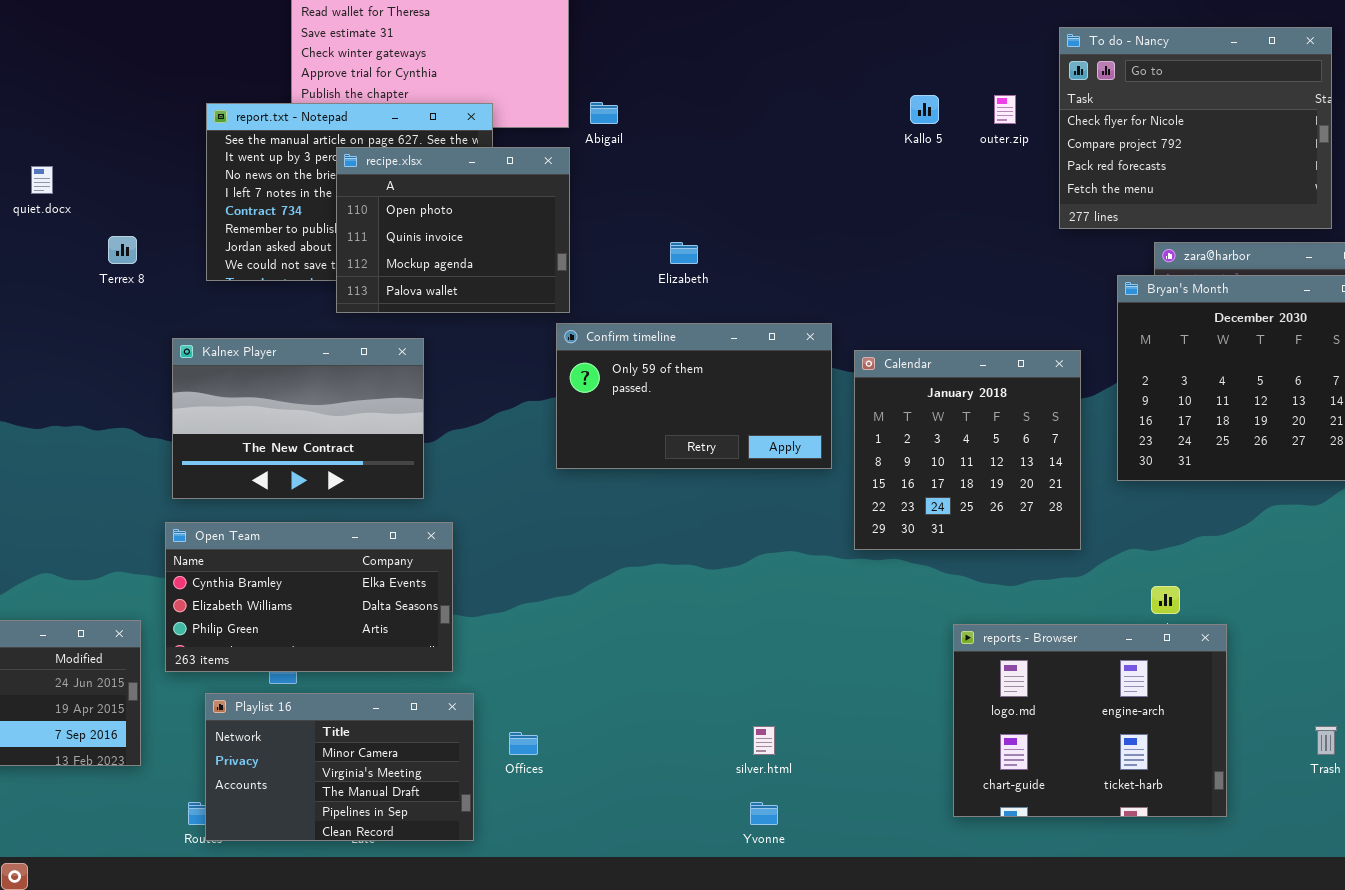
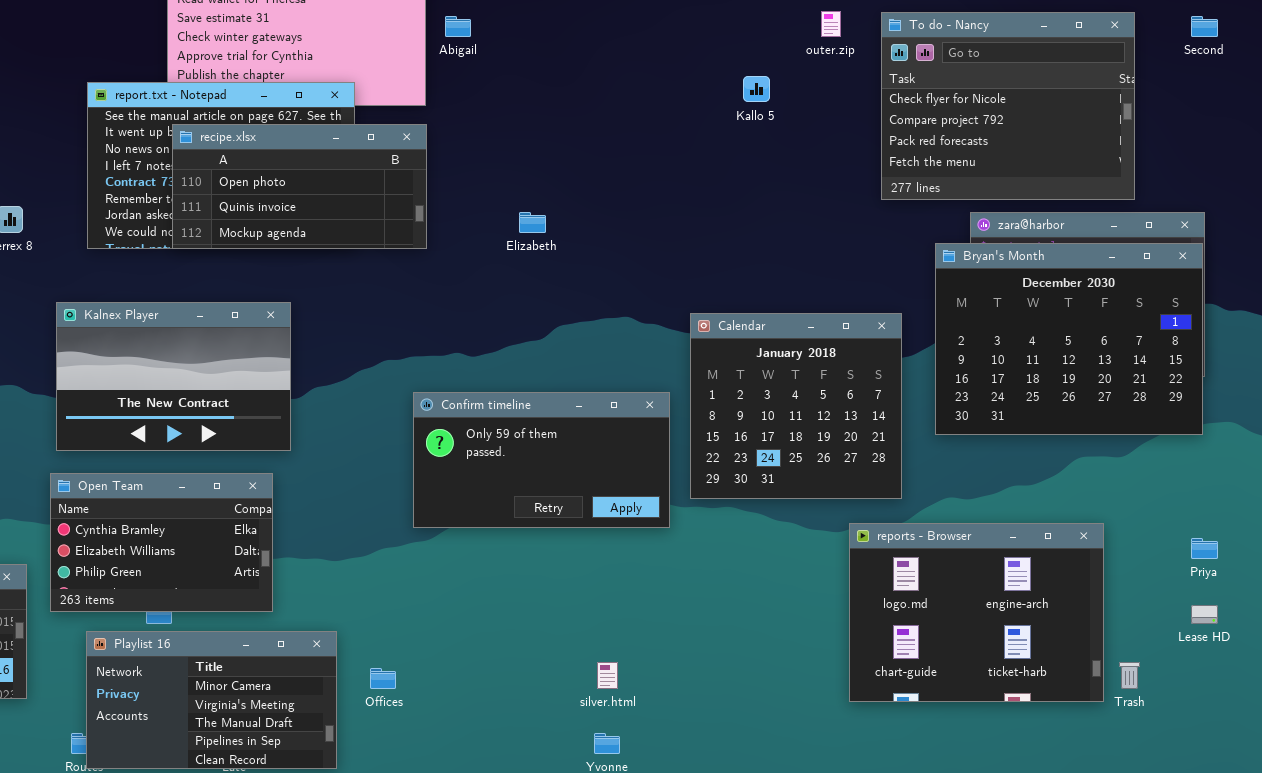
outer.zip: [994,95,1016,124] -> [821,11,841,37], moved
Abigail: [590,102,618,124] -> [445,16,471,37], moved
recipe.xlsx: [336,147,570,313] -> [172,124,427,249], resized
Confirm timeline: [556,323,832,469] -> [413,392,670,528], moved
Open Team: [165,522,453,672] -> [50,473,273,612], resized
reports - Browser: [953,624,1227,817] -> [849,523,1104,702], moved

